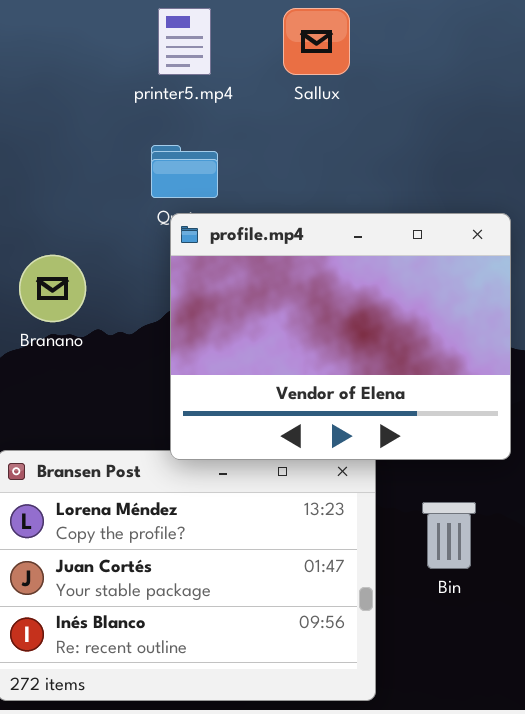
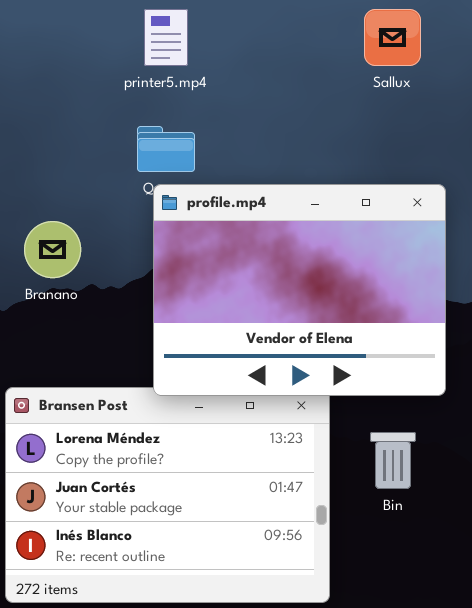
Sallux: [283,8,350,75] -> [364,9,421,66], moved

